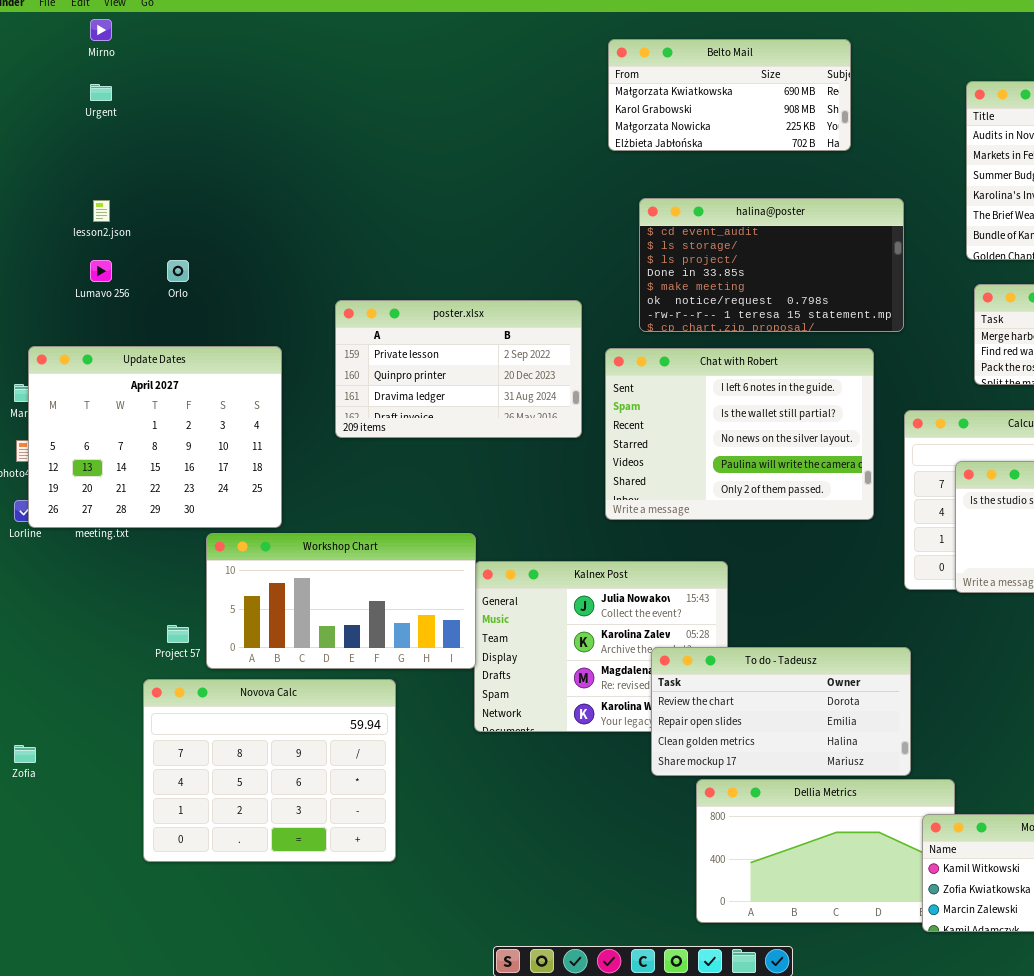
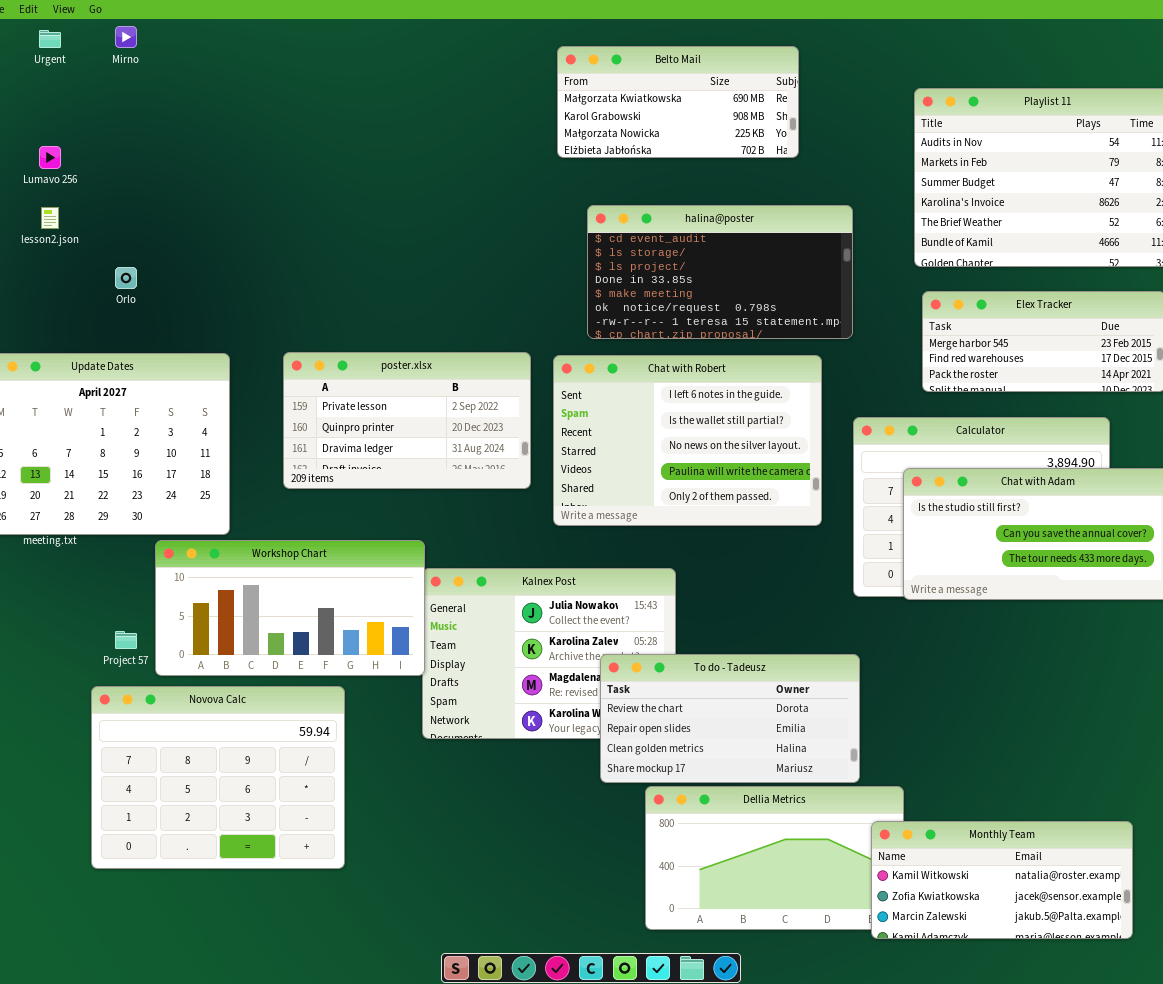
Mirno: [90,19,112,41] -> [115,26,137,48], moved
Urgent: [90,84,112,101] -> [39,30,61,48], moved
Lumavo 256: [90,260,112,282] -> [39,146,61,169], moved
poster.xlsx: [335,300,582,438] -> [283,352,531,489], moved

